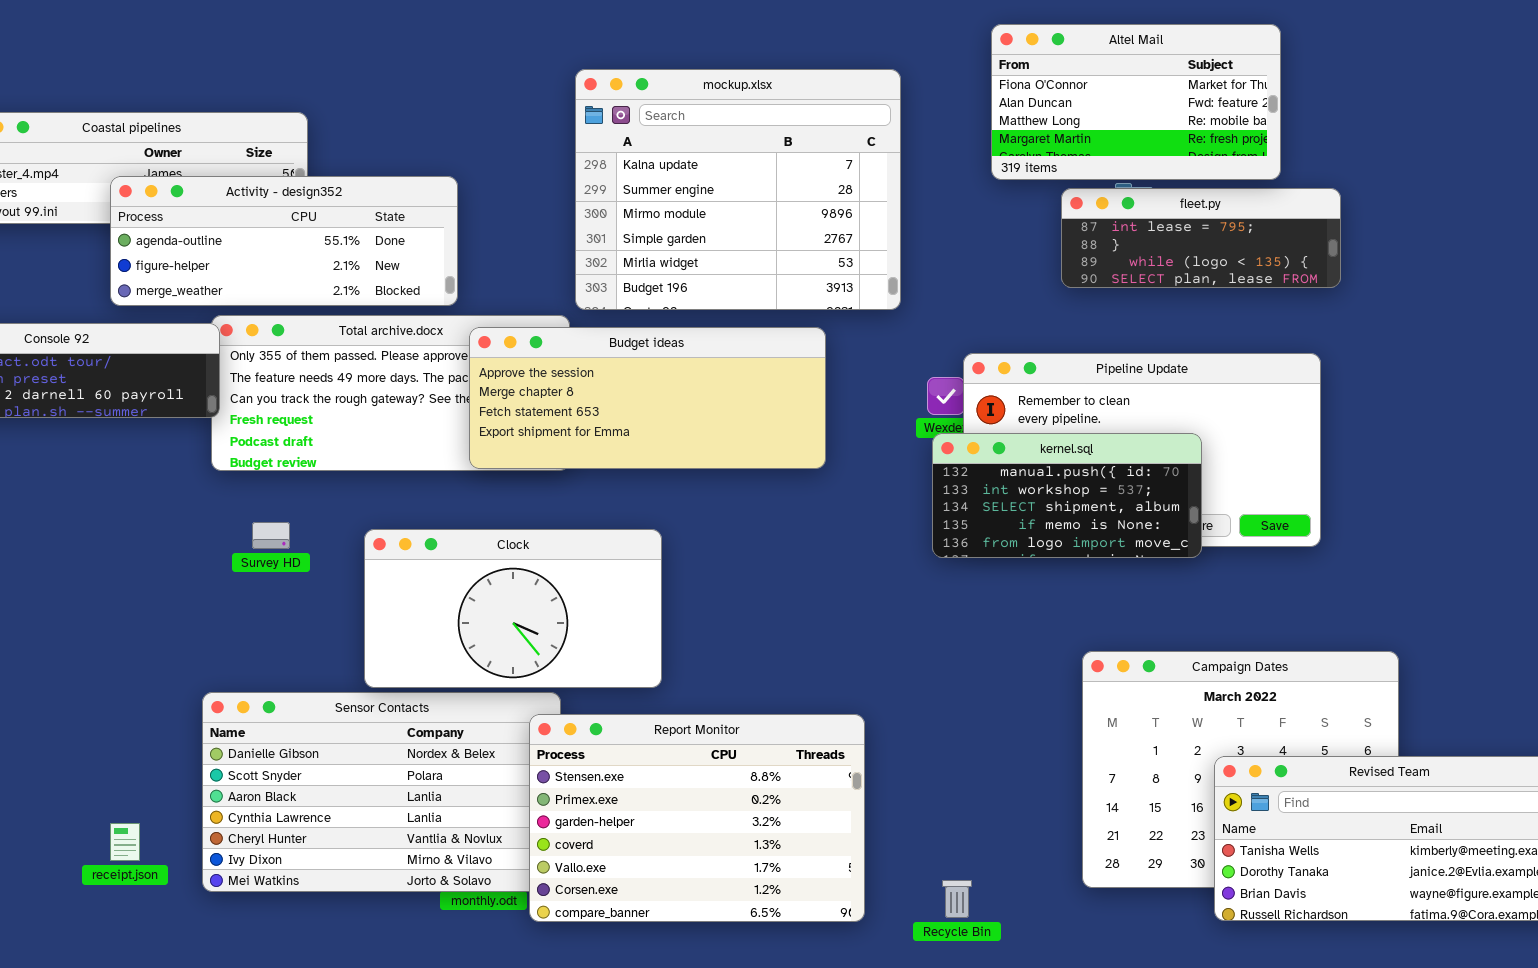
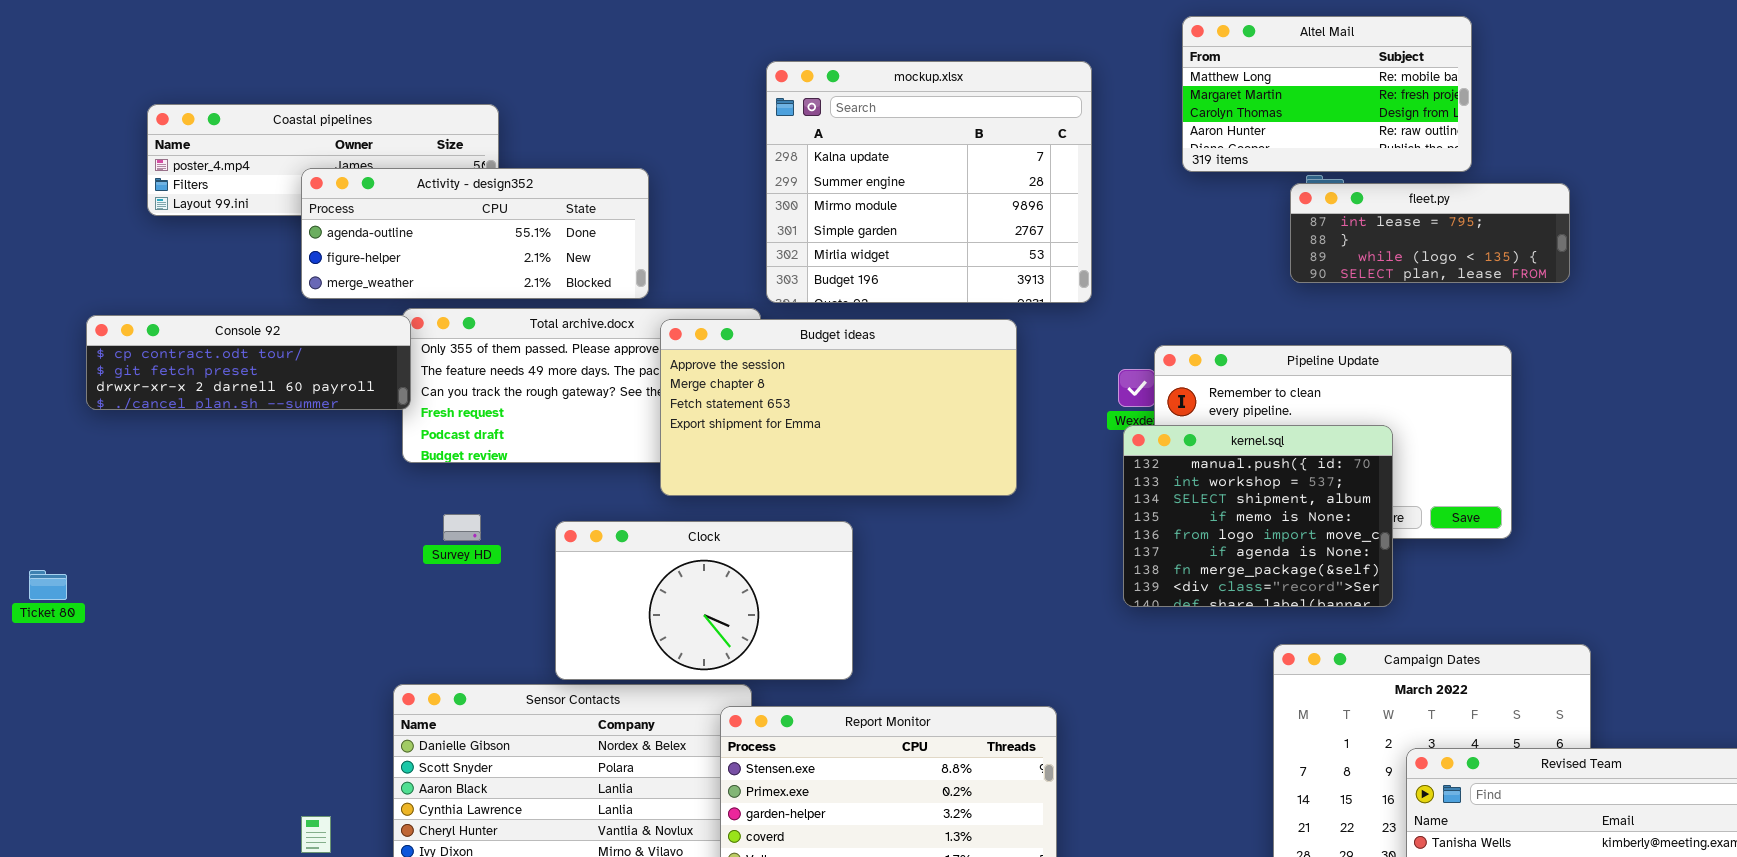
Altel Mail: [991,24,1281,180] -> [1182,16,1472,172], scrolled down 2 rows
fleet.py: [1061,188,1341,288] -> [1290,183,1570,283], moved
Budget ideas: [469,327,826,469] -> [660,319,1017,496], resized
kernel.sql: [932,433,1202,558] -> [1123,425,1393,607], resized

